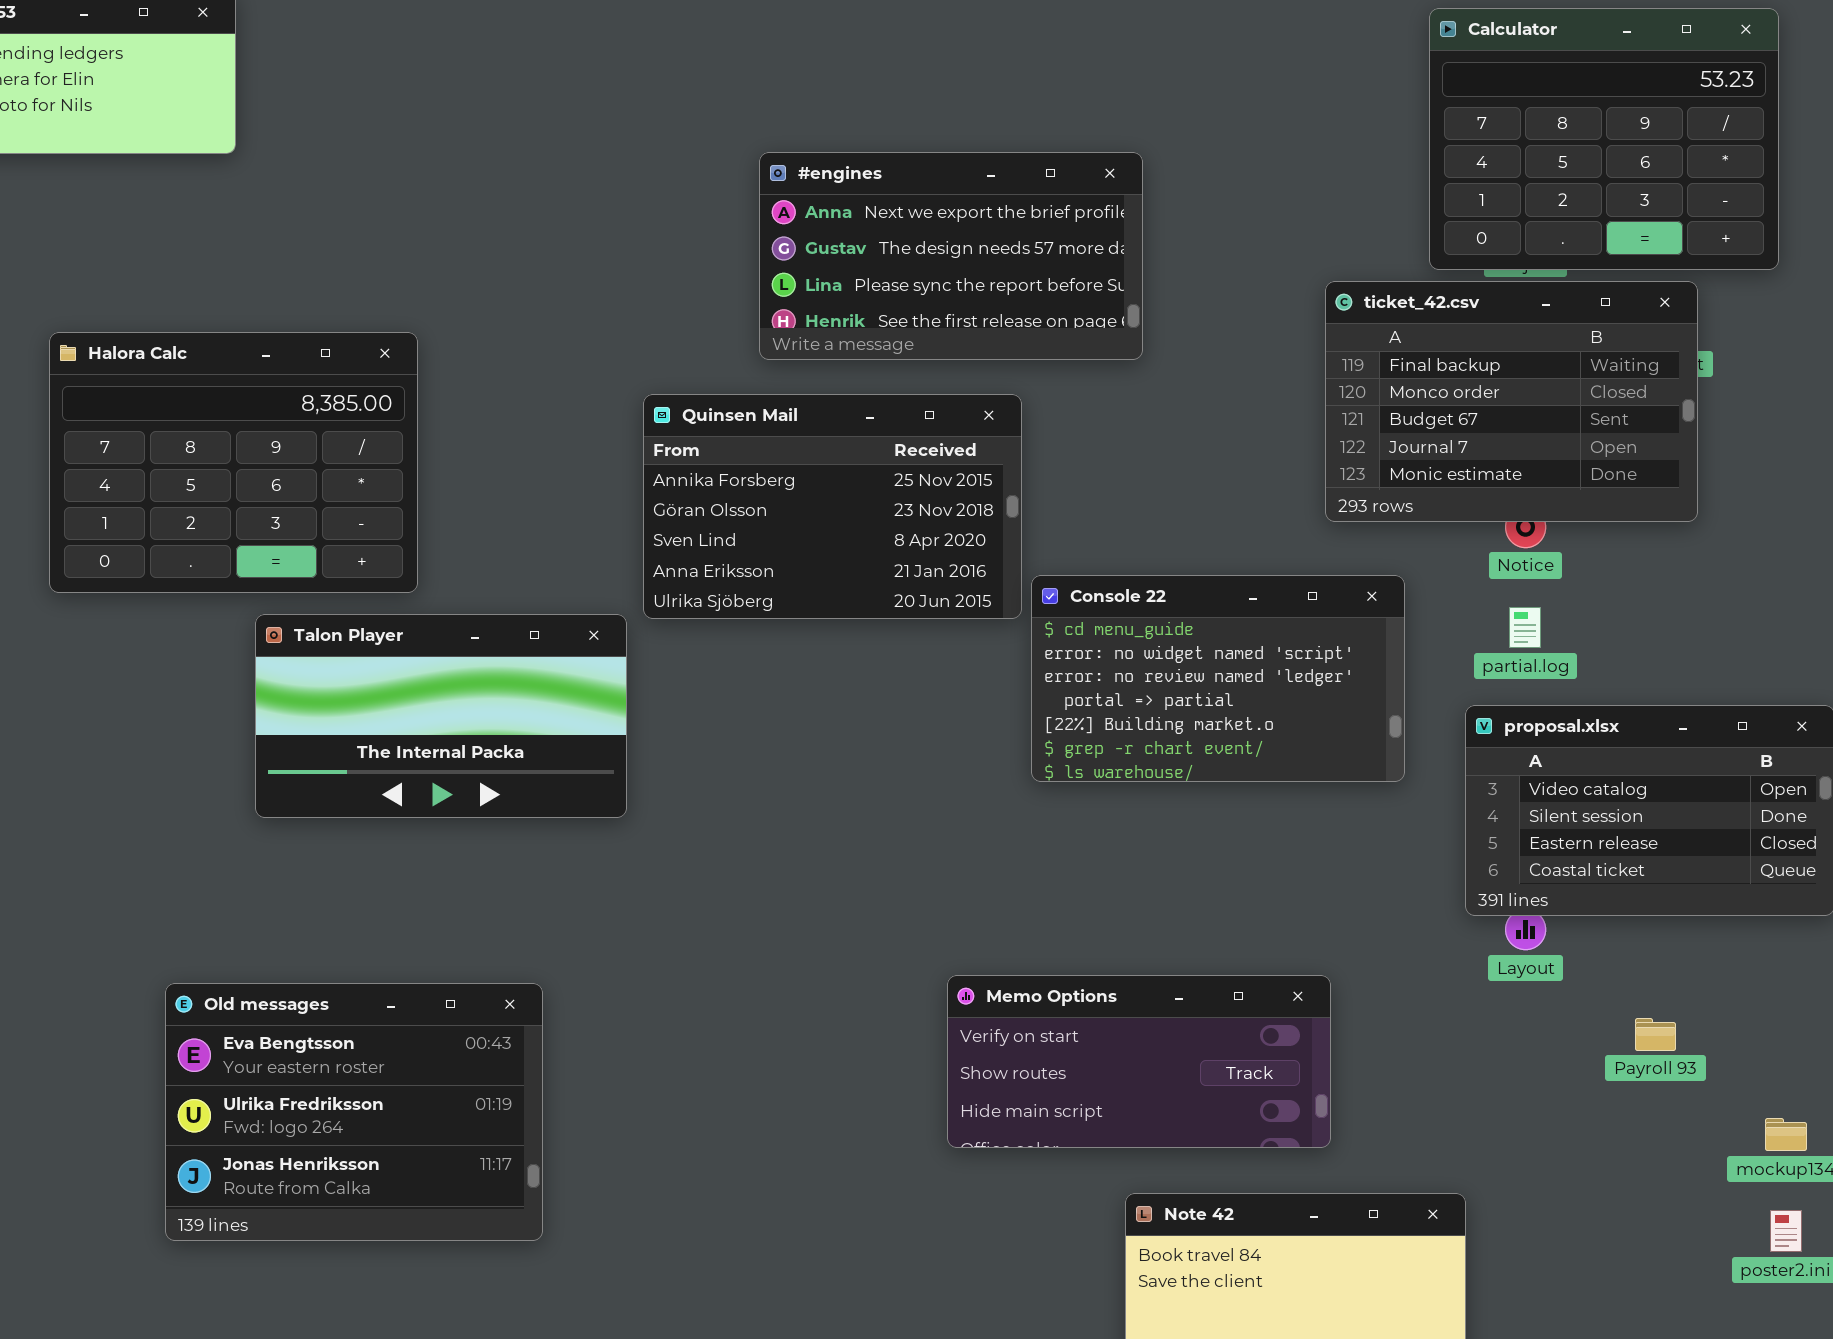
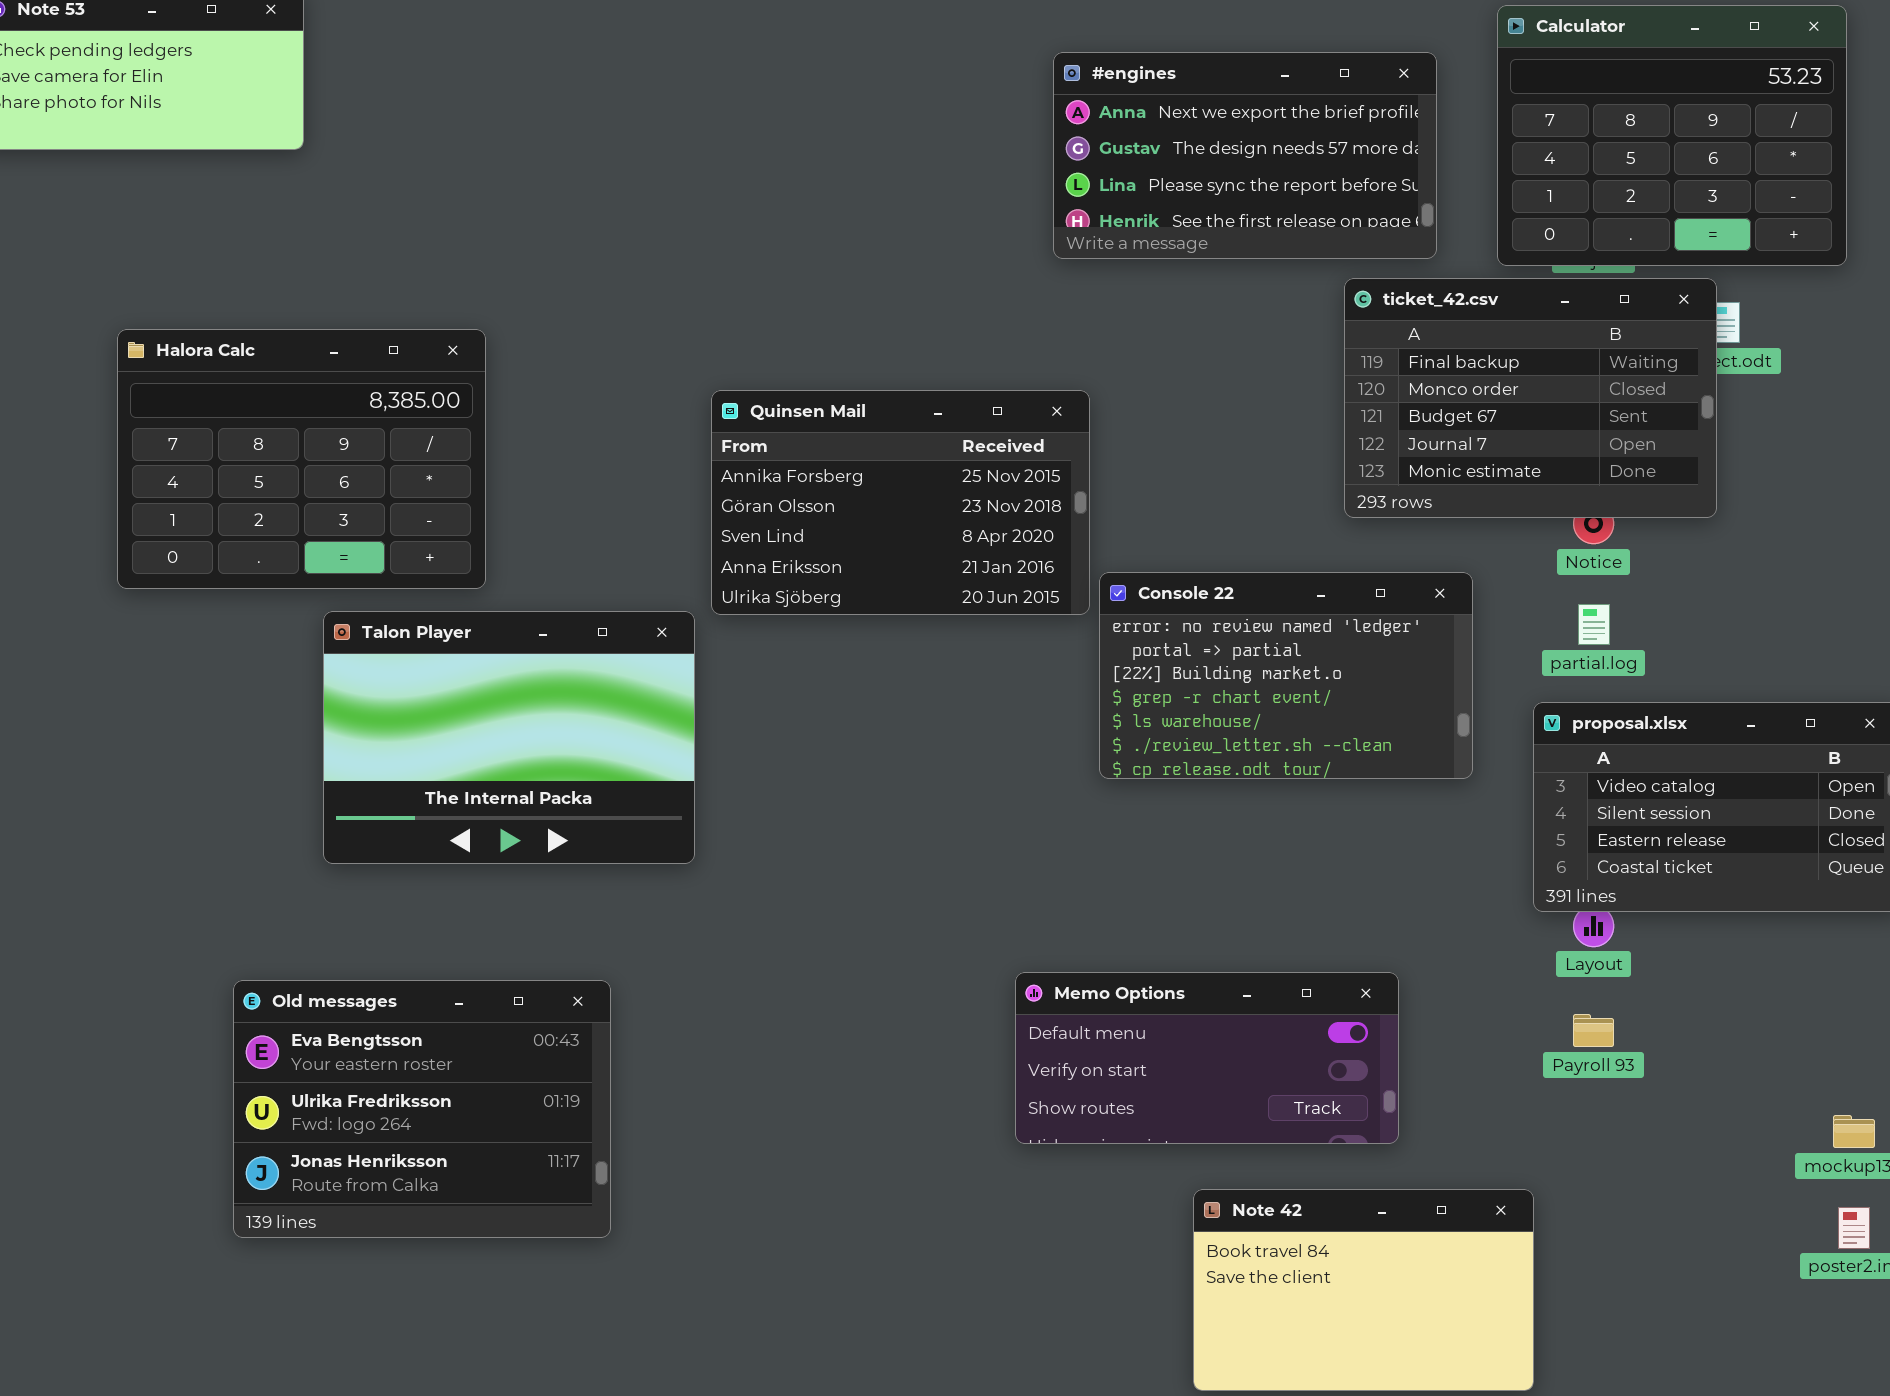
#engines: [759,152,1143,360] -> [1053,52,1437,259], moved
ticket_42.csv: [1325,281,1698,522] -> [1344,278,1717,518], moved
Console 22: [1031,575,1405,782] -> [1099,572,1473,779], scrolled down 2 rows
Talon Player: [255,614,627,818] -> [323,611,695,864], resized
Memo Options: [947,975,1331,1148] -> [1015,972,1399,1144], scrolled up 1 row
Payroll 93: [1635,1018,1676,1051] -> [1573,1014,1614,1047], moved

